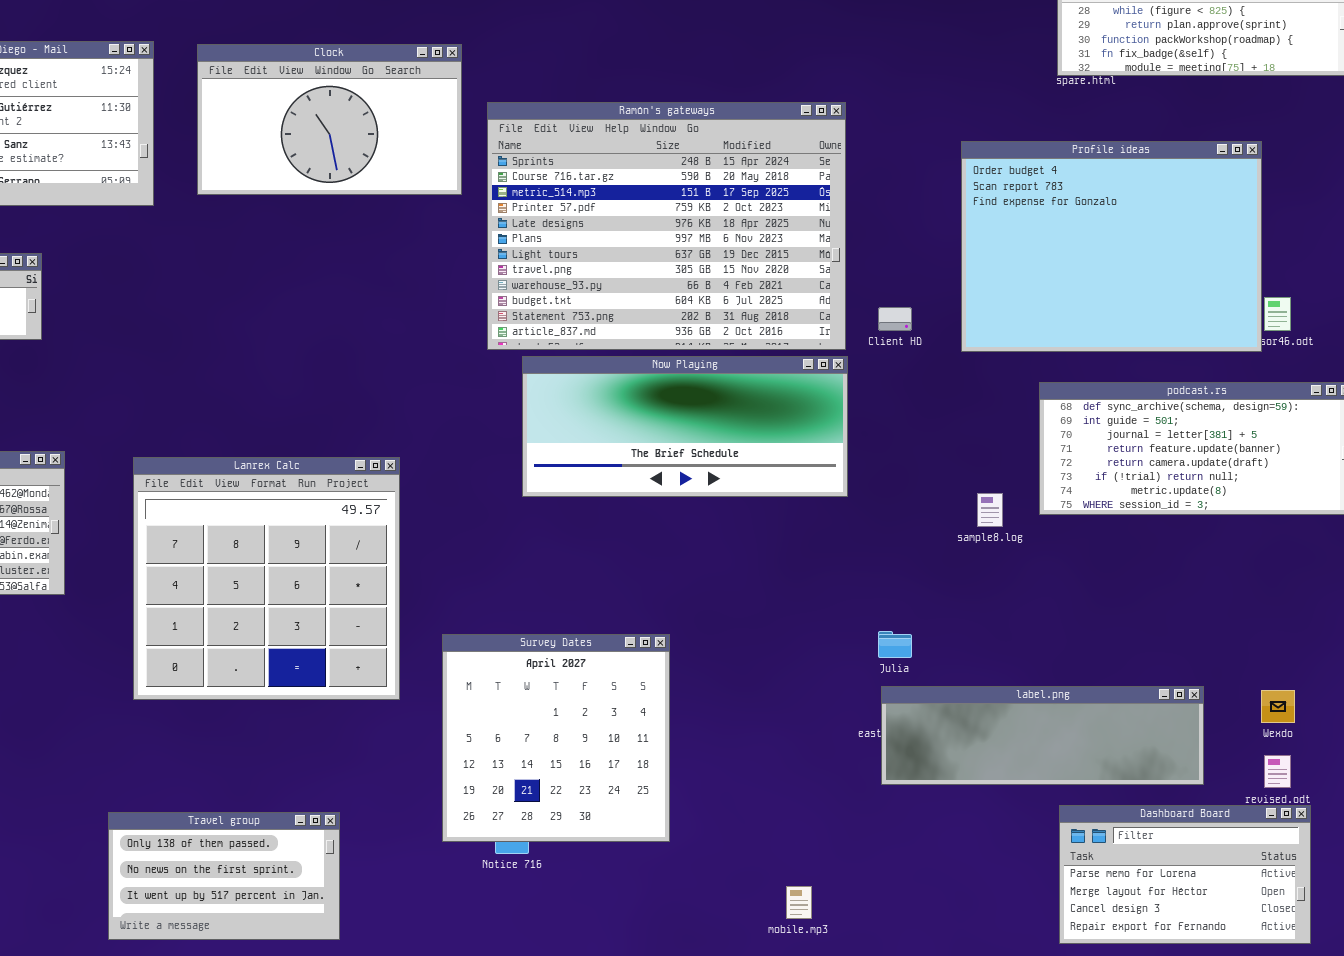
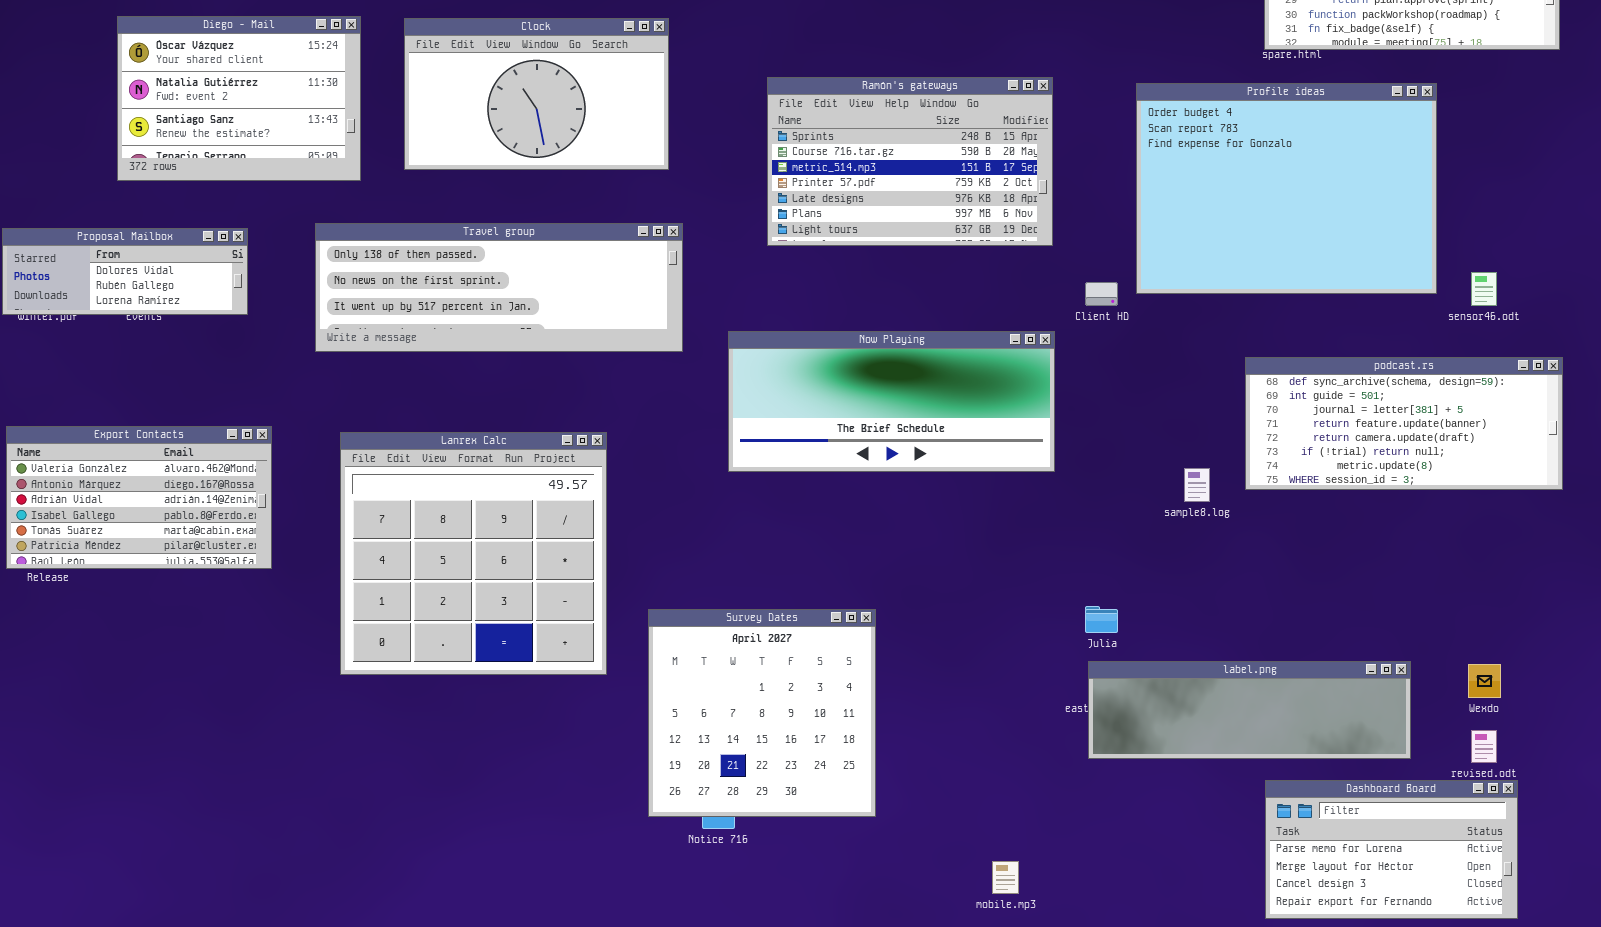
Ramón's gateways: [487,102,846,350] -> [767,77,1053,246], resized
Profile ideas: [961,141,1262,352] -> [1136,83,1437,294], moved
Travel group: [108,812,340,940] -> [315,223,683,352], moved, resized

